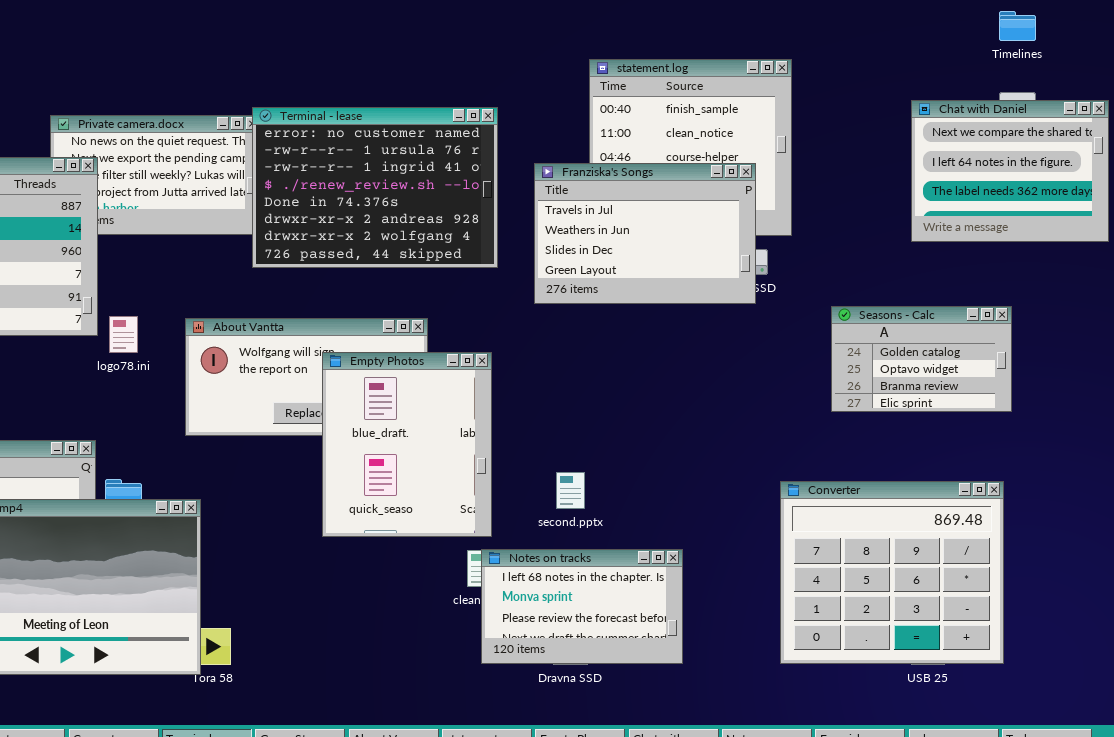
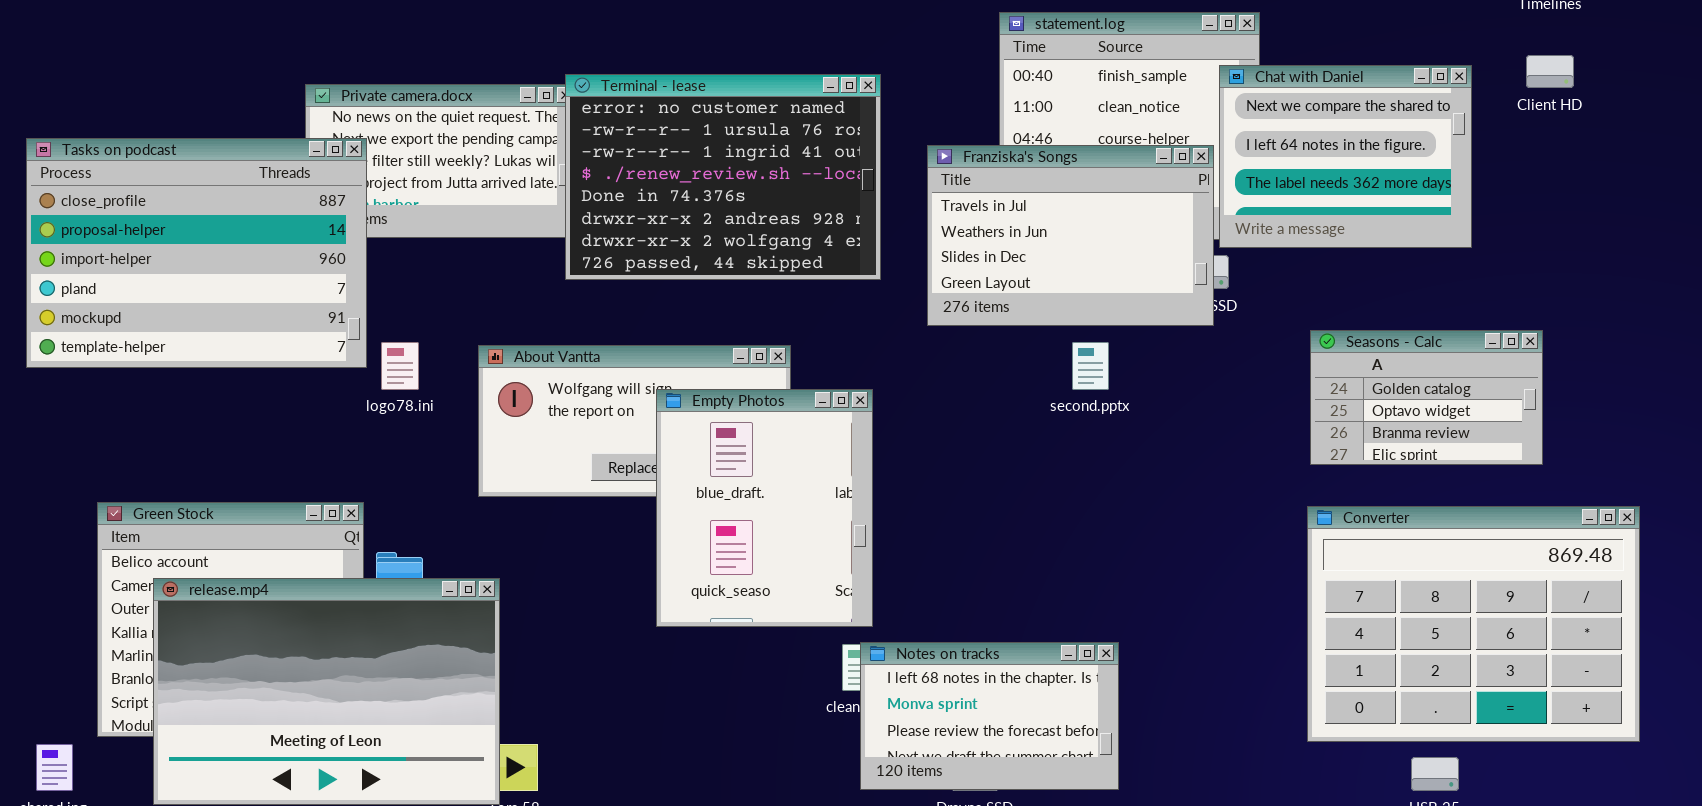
Chat with Daniel: [911,100,1109,242] -> [1219,65,1472,248], moved
second.pptx: [556,472,585,509] -> [1072,342,1109,390], moved
Converter: [780,481,1004,664] -> [1307,506,1640,742], moved, resized

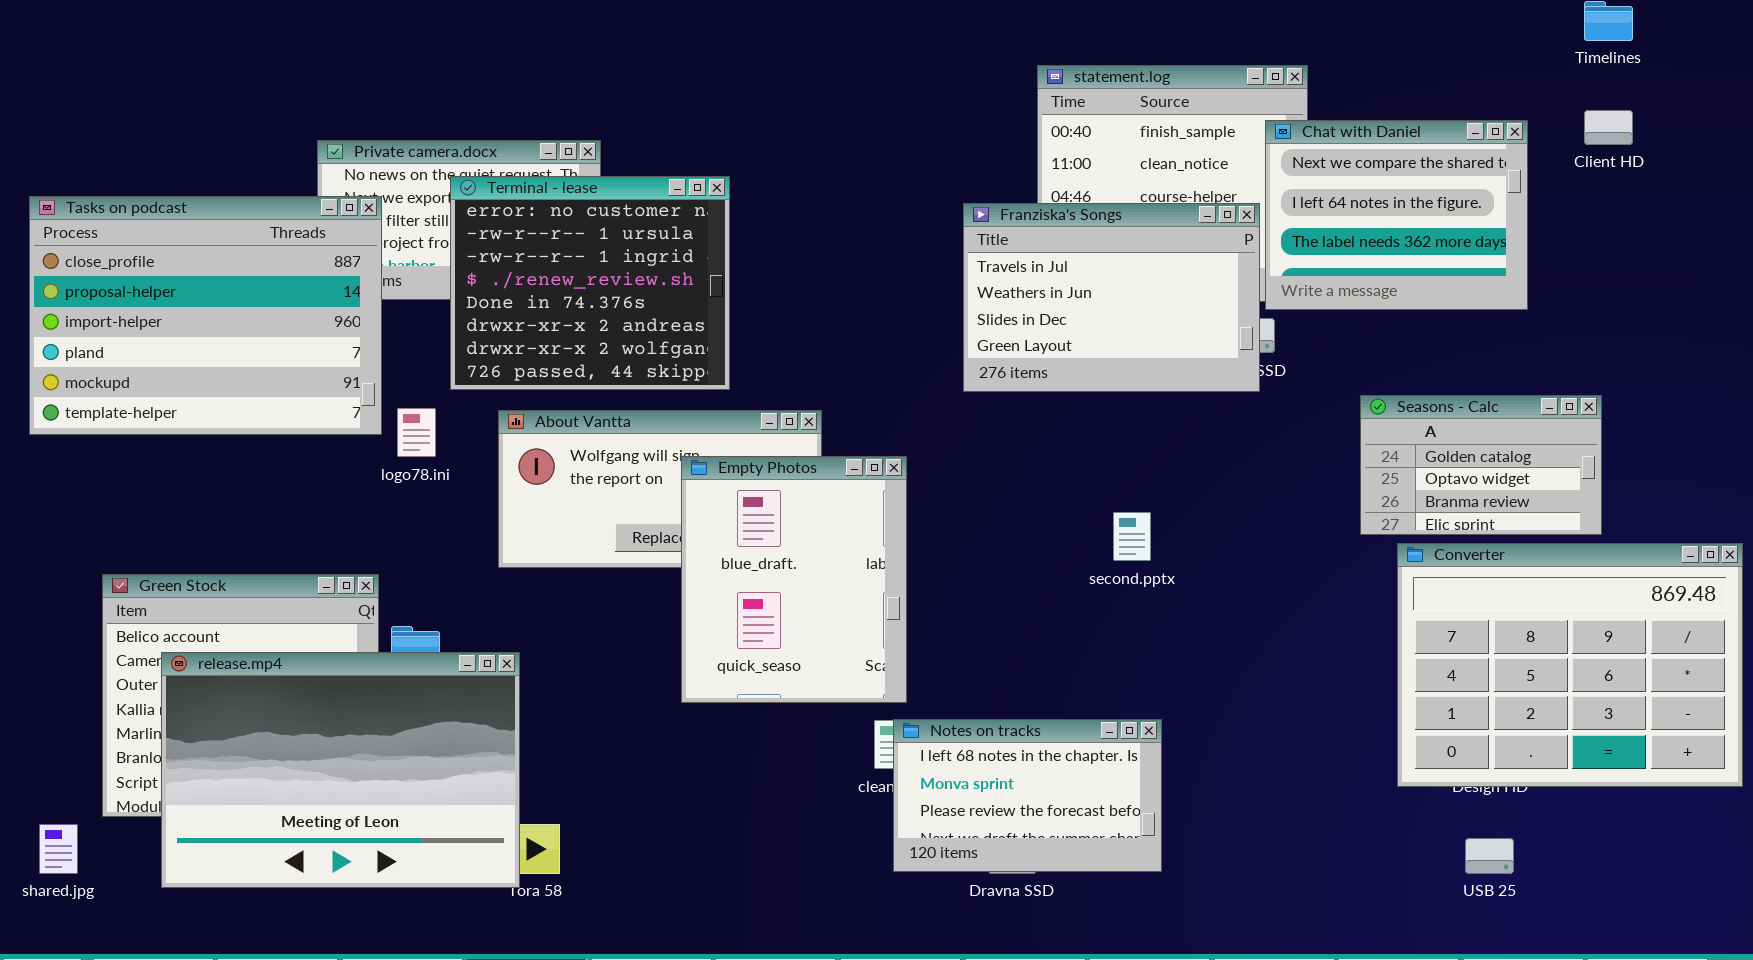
Terminal - lease: [565,74,881,280] -> [450,176,730,390], moved, resized
second.pptx: [1072,342,1109,390] -> [1113,512,1151,561], moved
Converter: [1307,506,1640,742] -> [1397,543,1743,787], moved

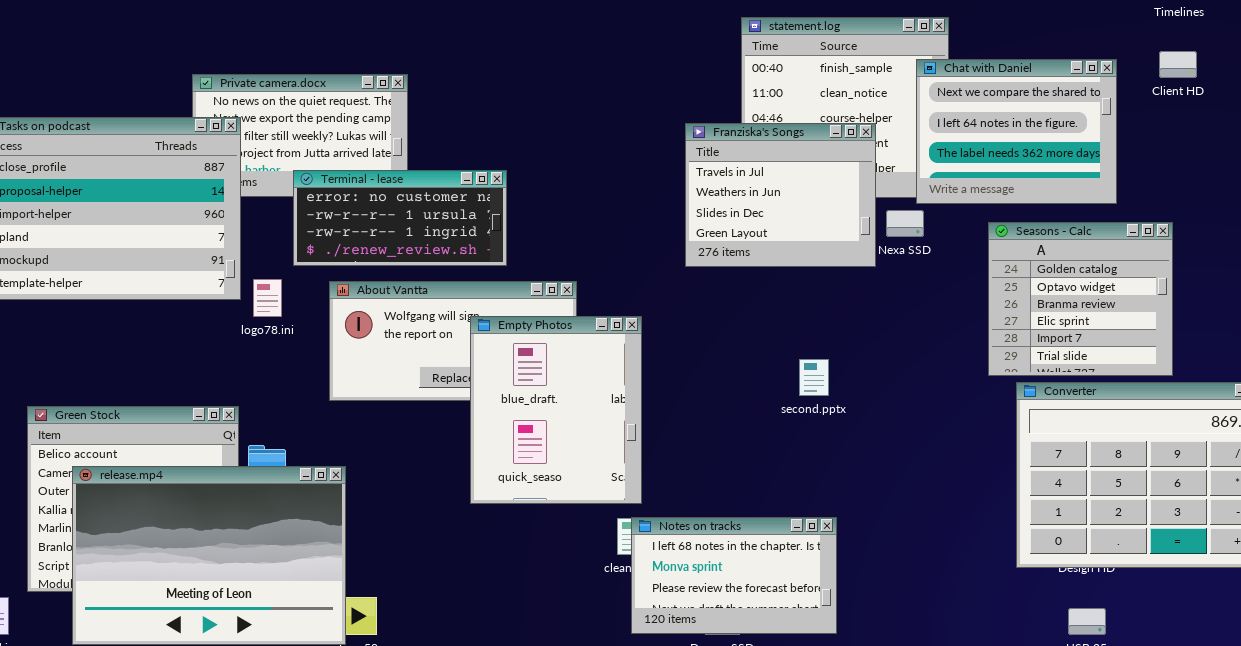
Terminal - lease: [450,176,730,390] -> [293,170,507,266], resized
Franziska's Songs: [963,203,1260,392] -> [685,123,876,267], resized
Seasons - Calc: [1360,395,1602,535] -> [988,222,1173,376], resized

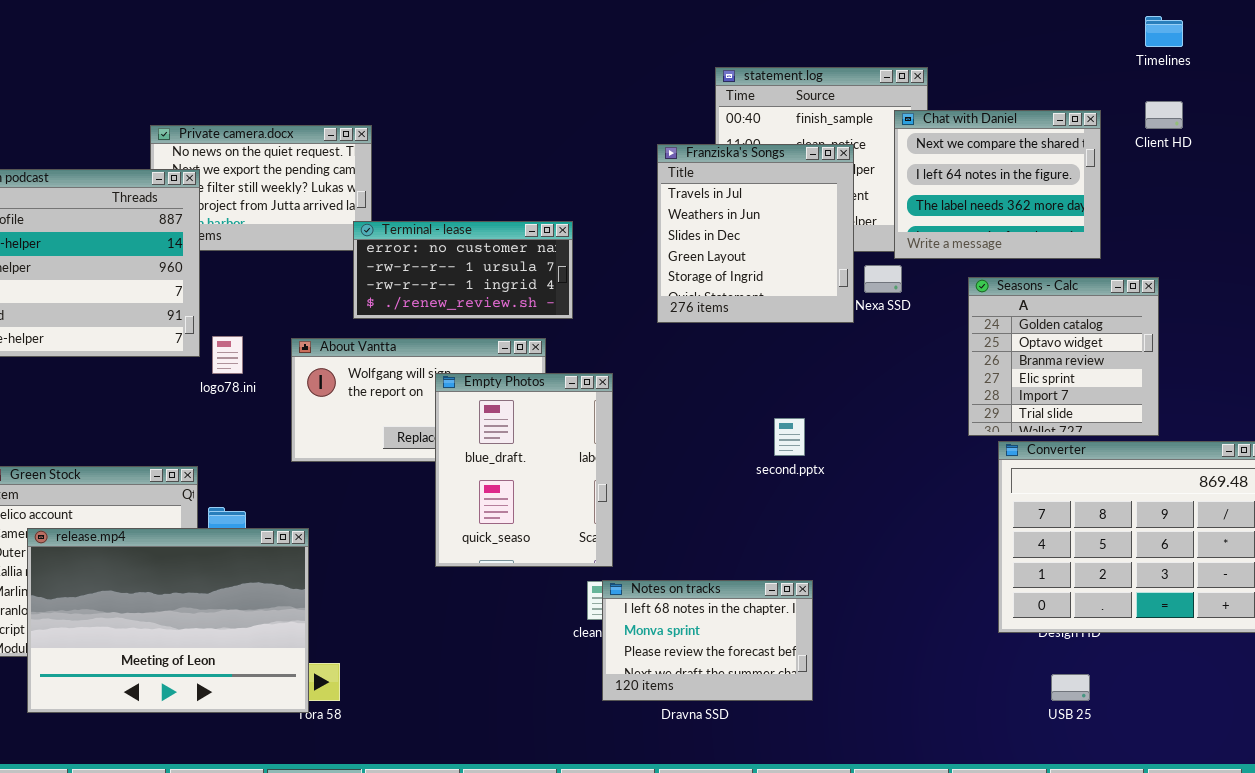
Franziska's Songs: [685,123,876,267] -> [657,144,854,323], resized
Terminal - lease: [293,170,507,266] -> [353,221,573,319], moved

